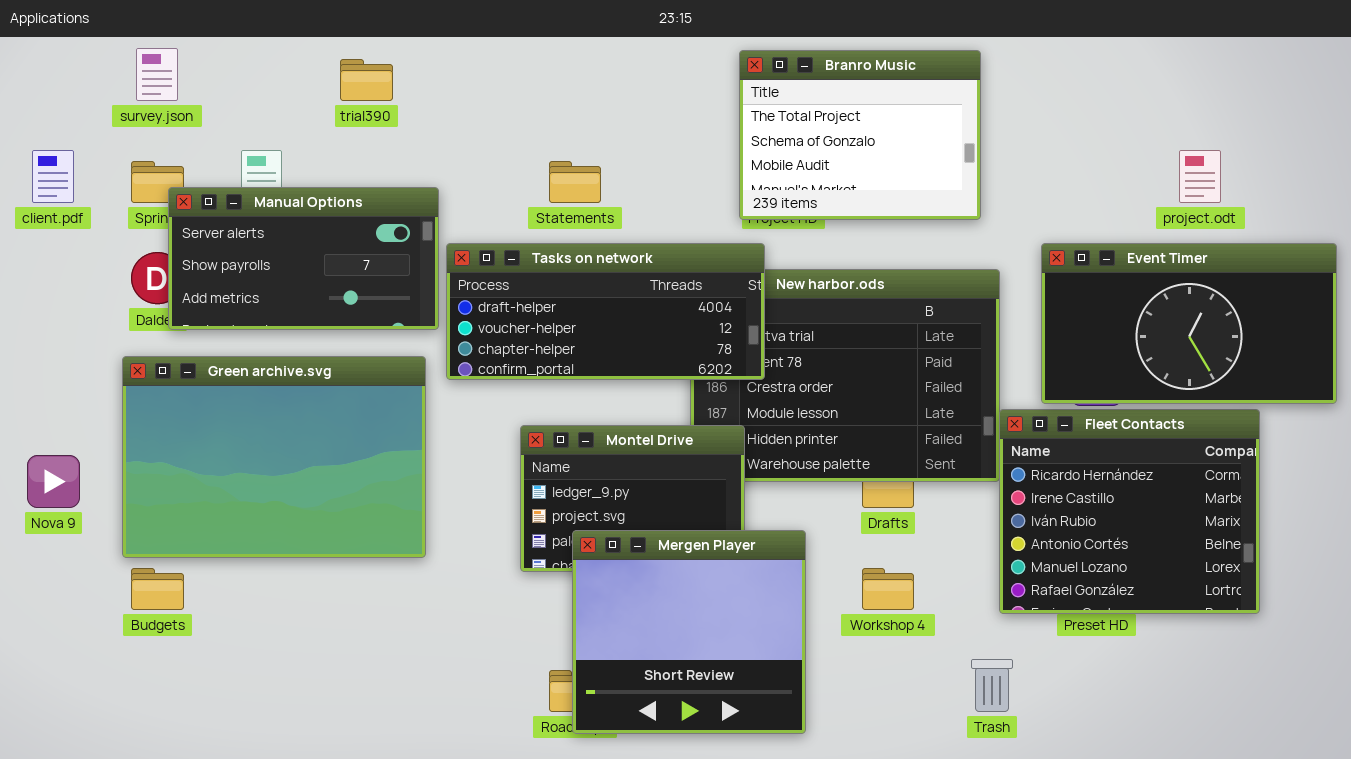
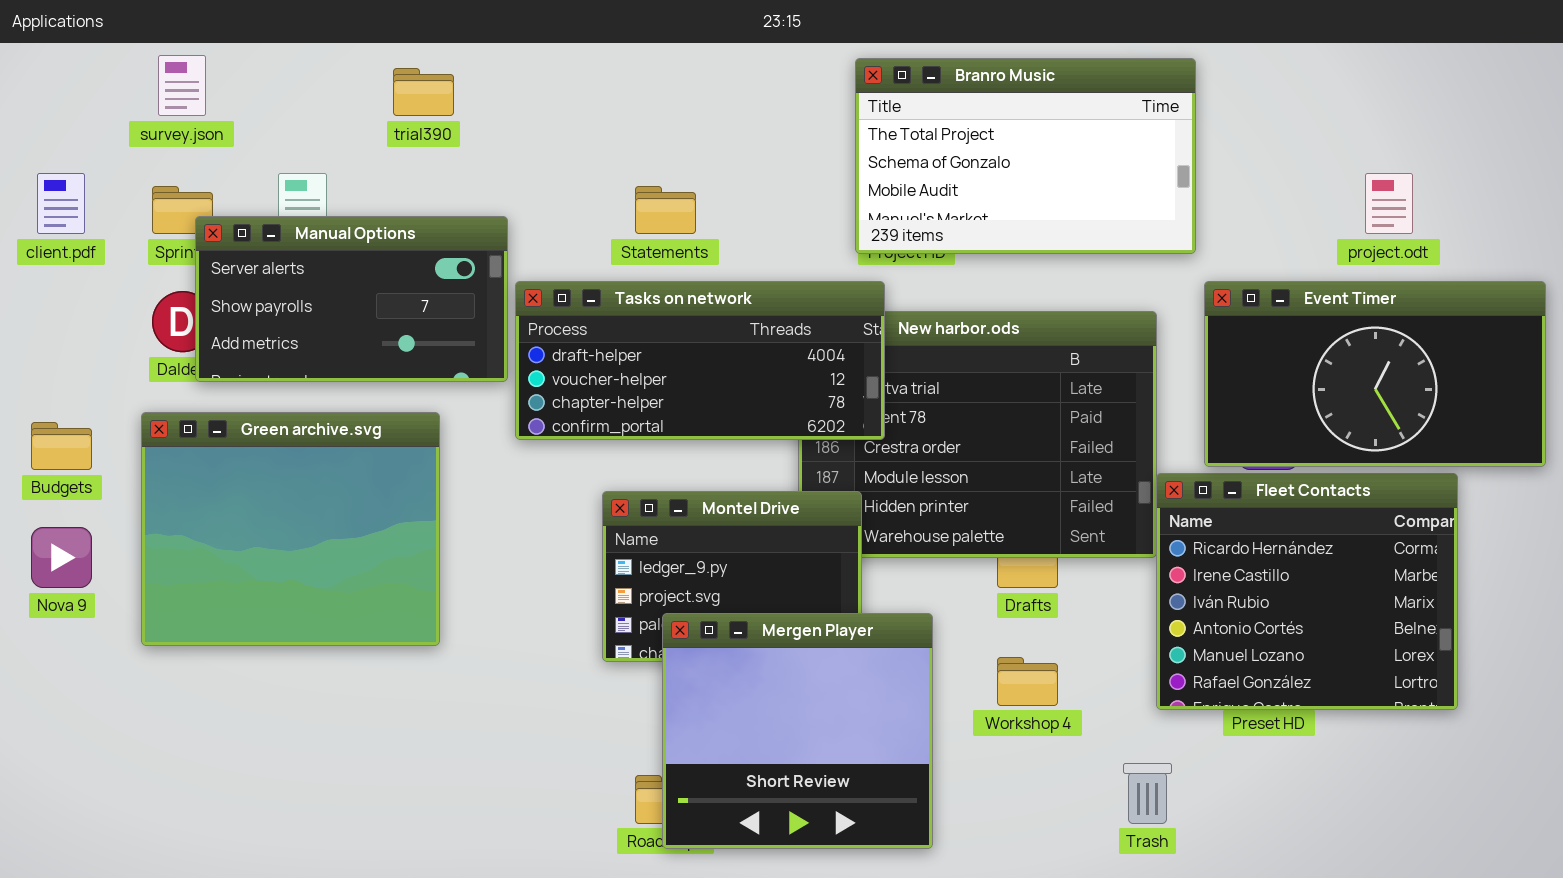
Branro Music: [739,50,981,220] -> [855,58,1196,254], resized
Green archive.svg: [122,356,426,558] -> [141,412,440,646], resized
Budgets: [131,568,184,610] -> [31,422,92,470], moved

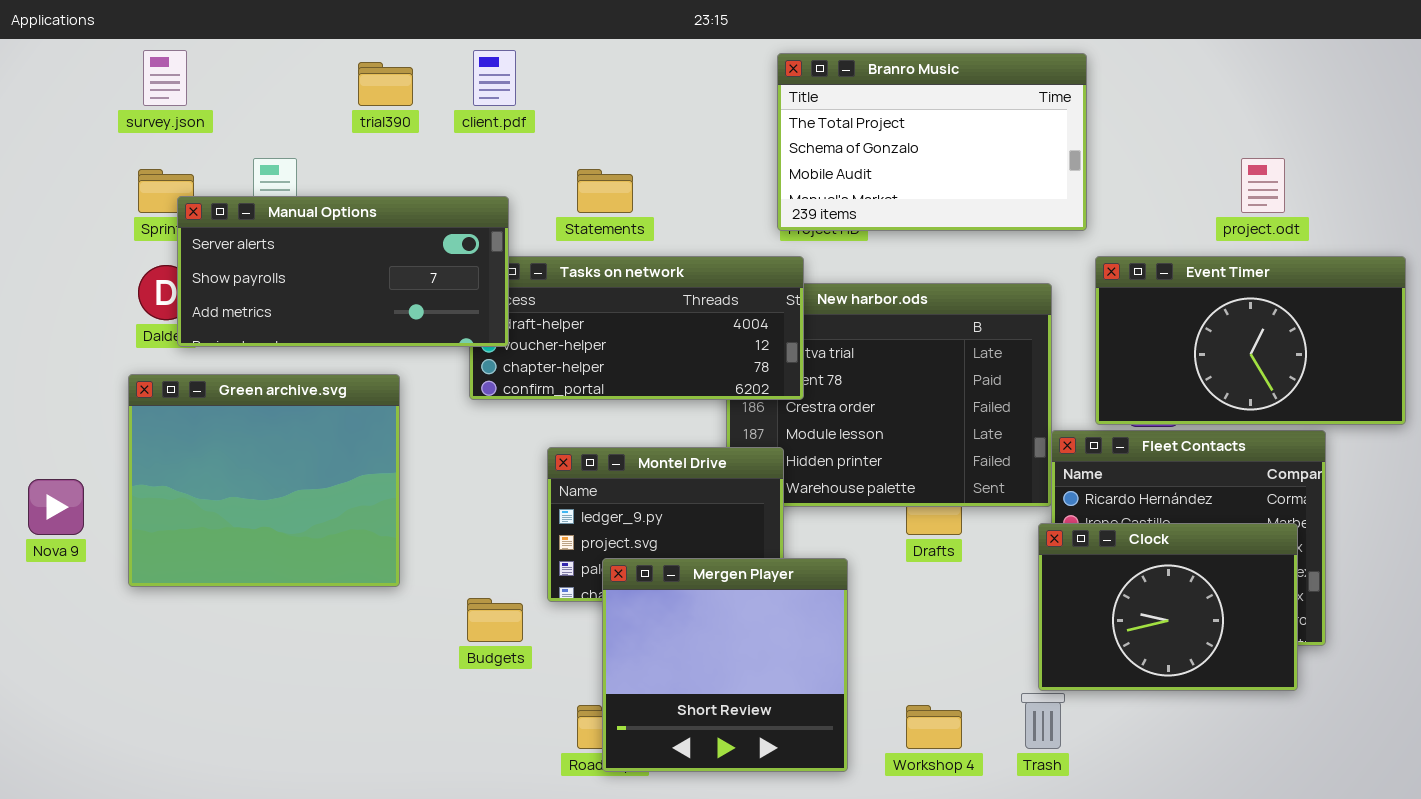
client.pdf: [37,173,85,234] -> [473,50,516,106], moved
Manual Options: [195,216,508,382] -> [177,196,509,347], resized
Budgets: [31,422,92,470] -> [467,598,523,642], moved
Clock: none -> [1038,523,1298,691], opened
Workshop 4: [997,657,1058,706] -> [906,705,962,749], moved

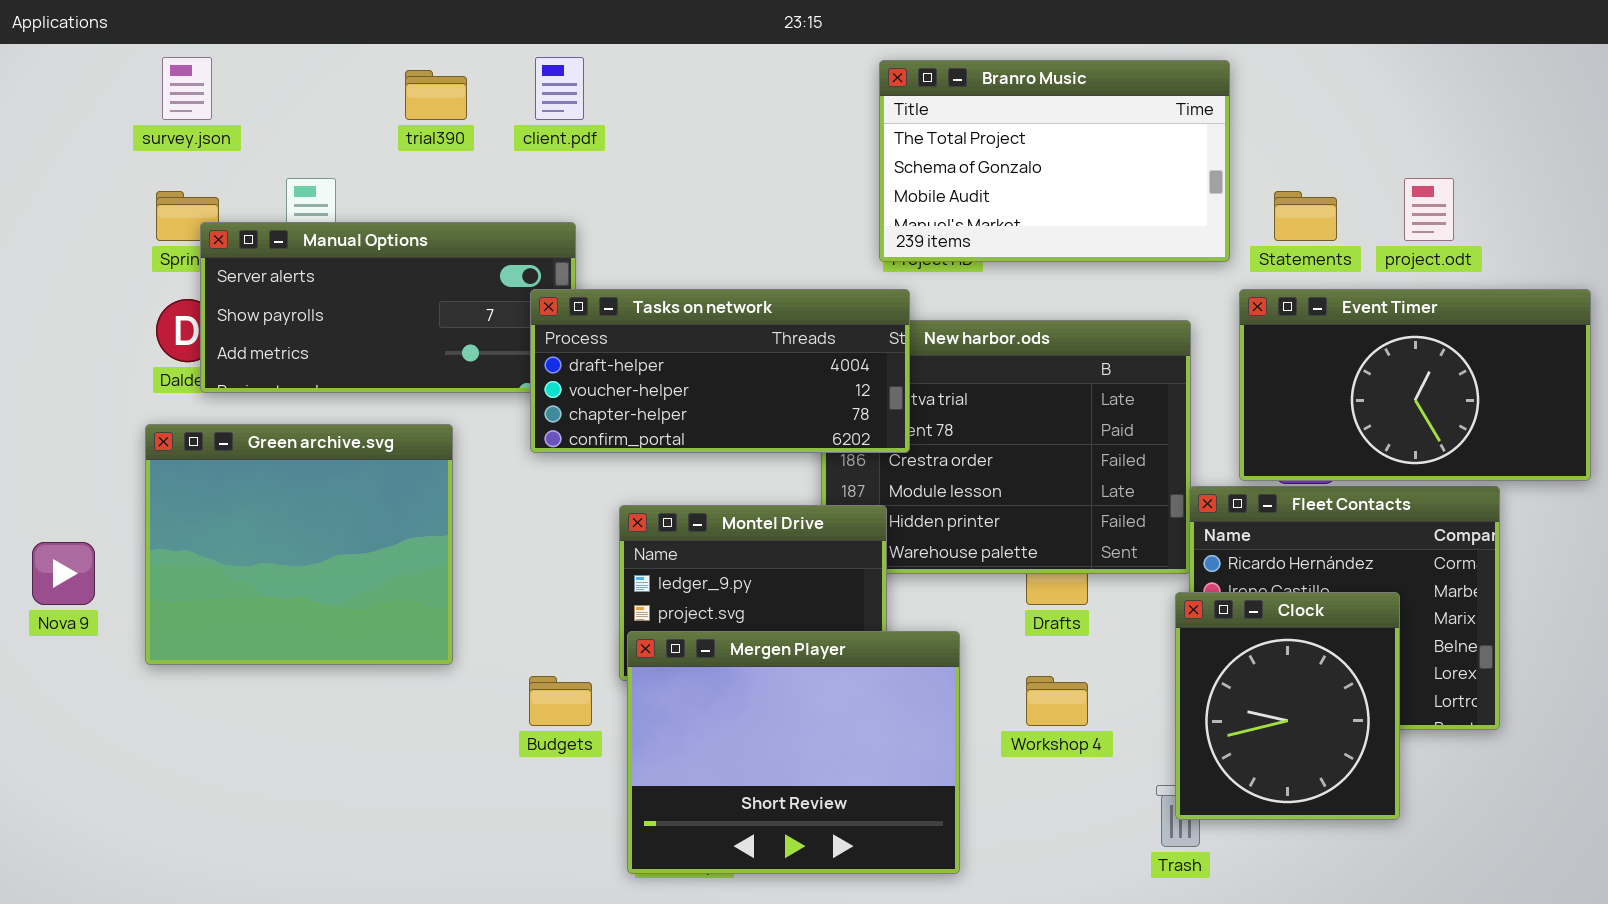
Statements: [577,169,633,213] -> [1274,191,1337,241], moved
Tasks on network: [469,256,804,400] -> [530,289,910,453], raised
Clock: [1038,523,1298,691] -> [1175,592,1400,820], resized
Mergen Player: [602,558,848,772] -> [627,631,960,874], resized
Workshop 4: [906,705,962,749] -> [1026,676,1088,726], moved

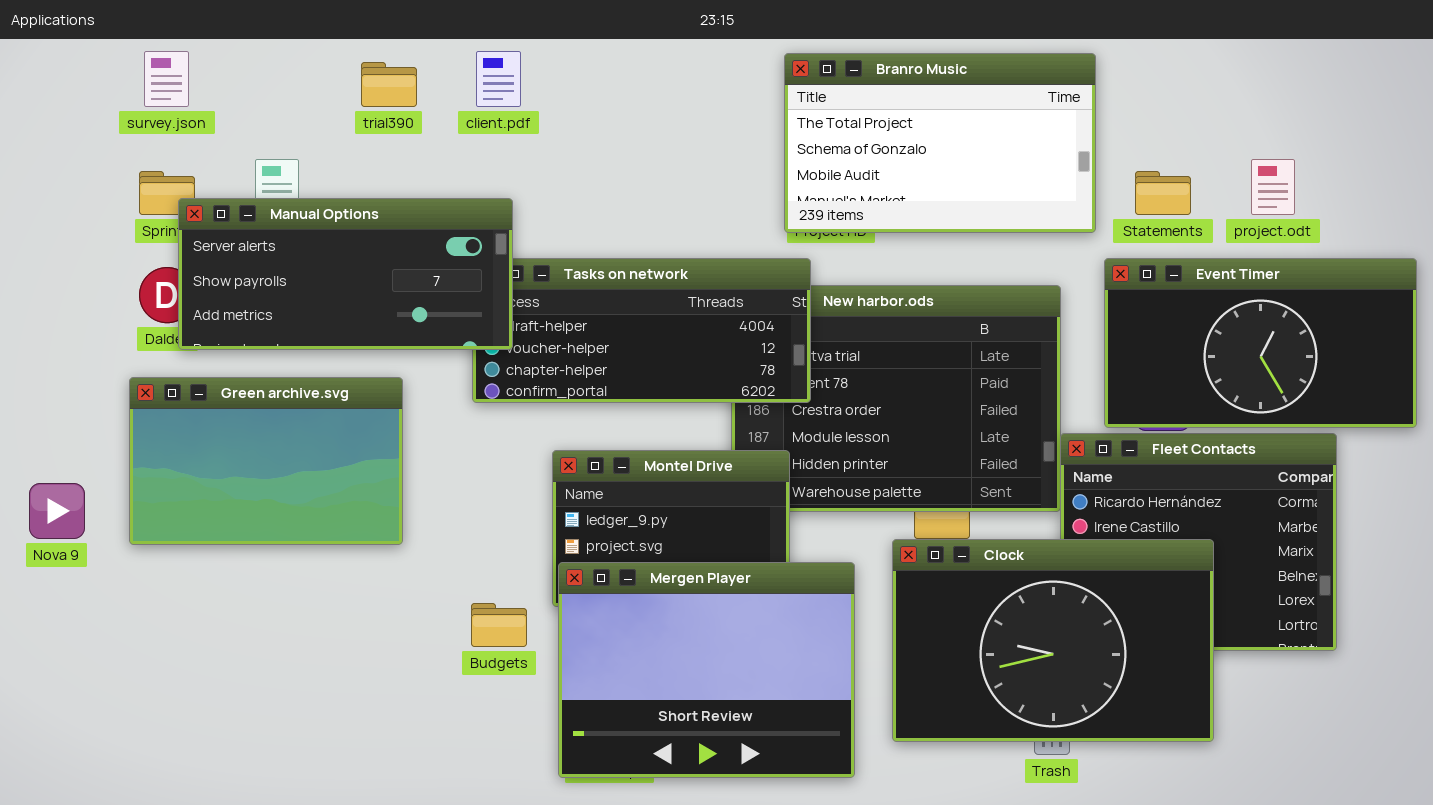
Manual Options: [200,222,576,393] -> [178,198,513,350], raised
Green archive.svg: [145,424,453,665] -> [129,377,403,545], resized
Clock: [1175,592,1400,820] -> [892,539,1214,742], moved, resized

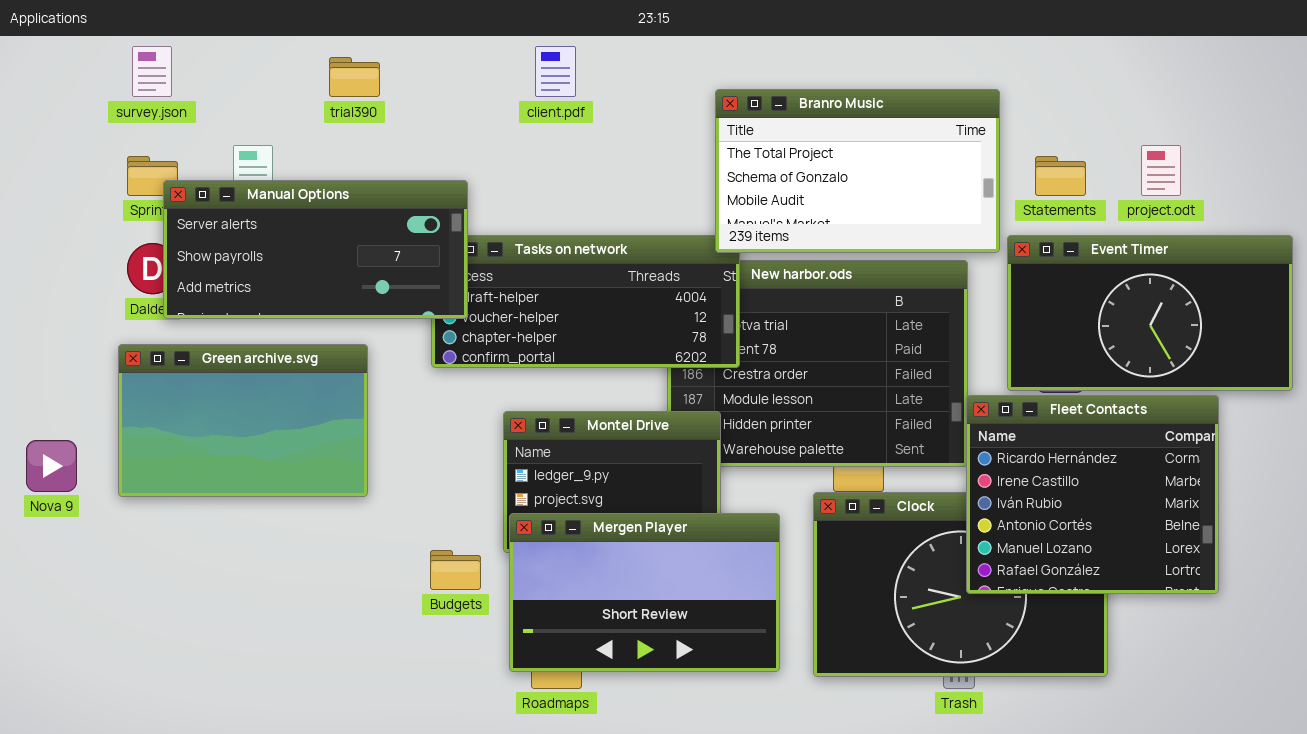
client.pdf: [476,51,521,107] -> [535,46,576,97], moved
Branro Music: [784,53,1096,233] -> [715,89,1000,253], moved
Fleet Contacts: [1060,433,1337,651] -> [966,395,1219,594], raised
Mergen Player: [558,562,855,778] -> [509,513,780,672], resized

